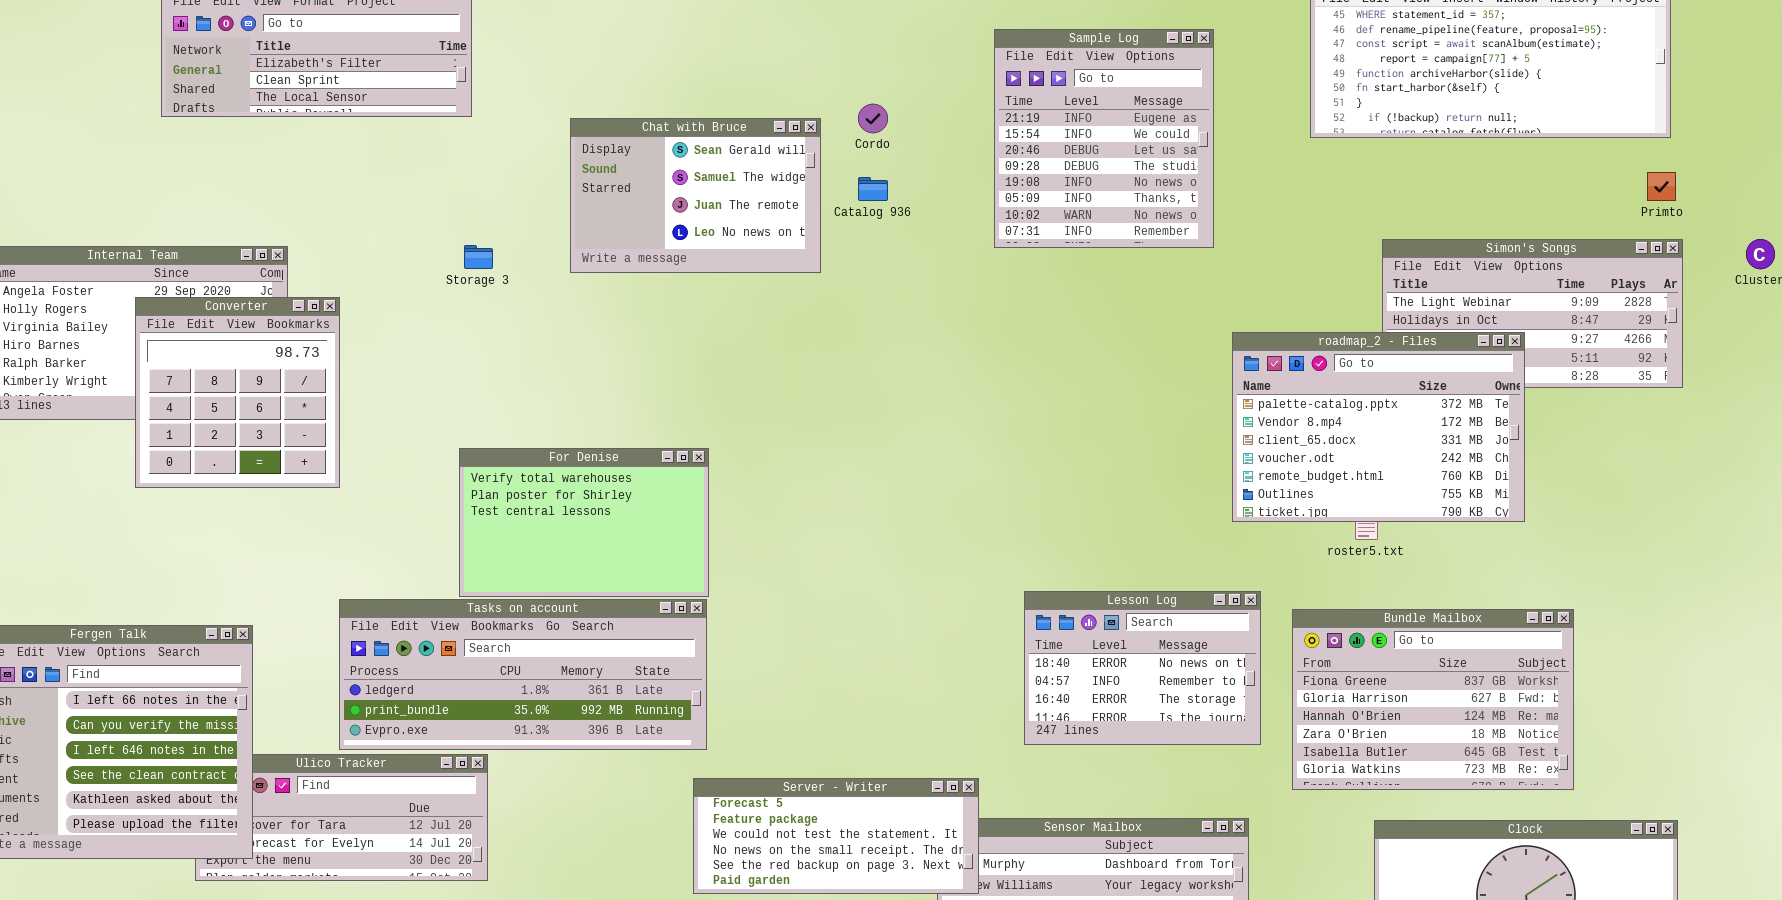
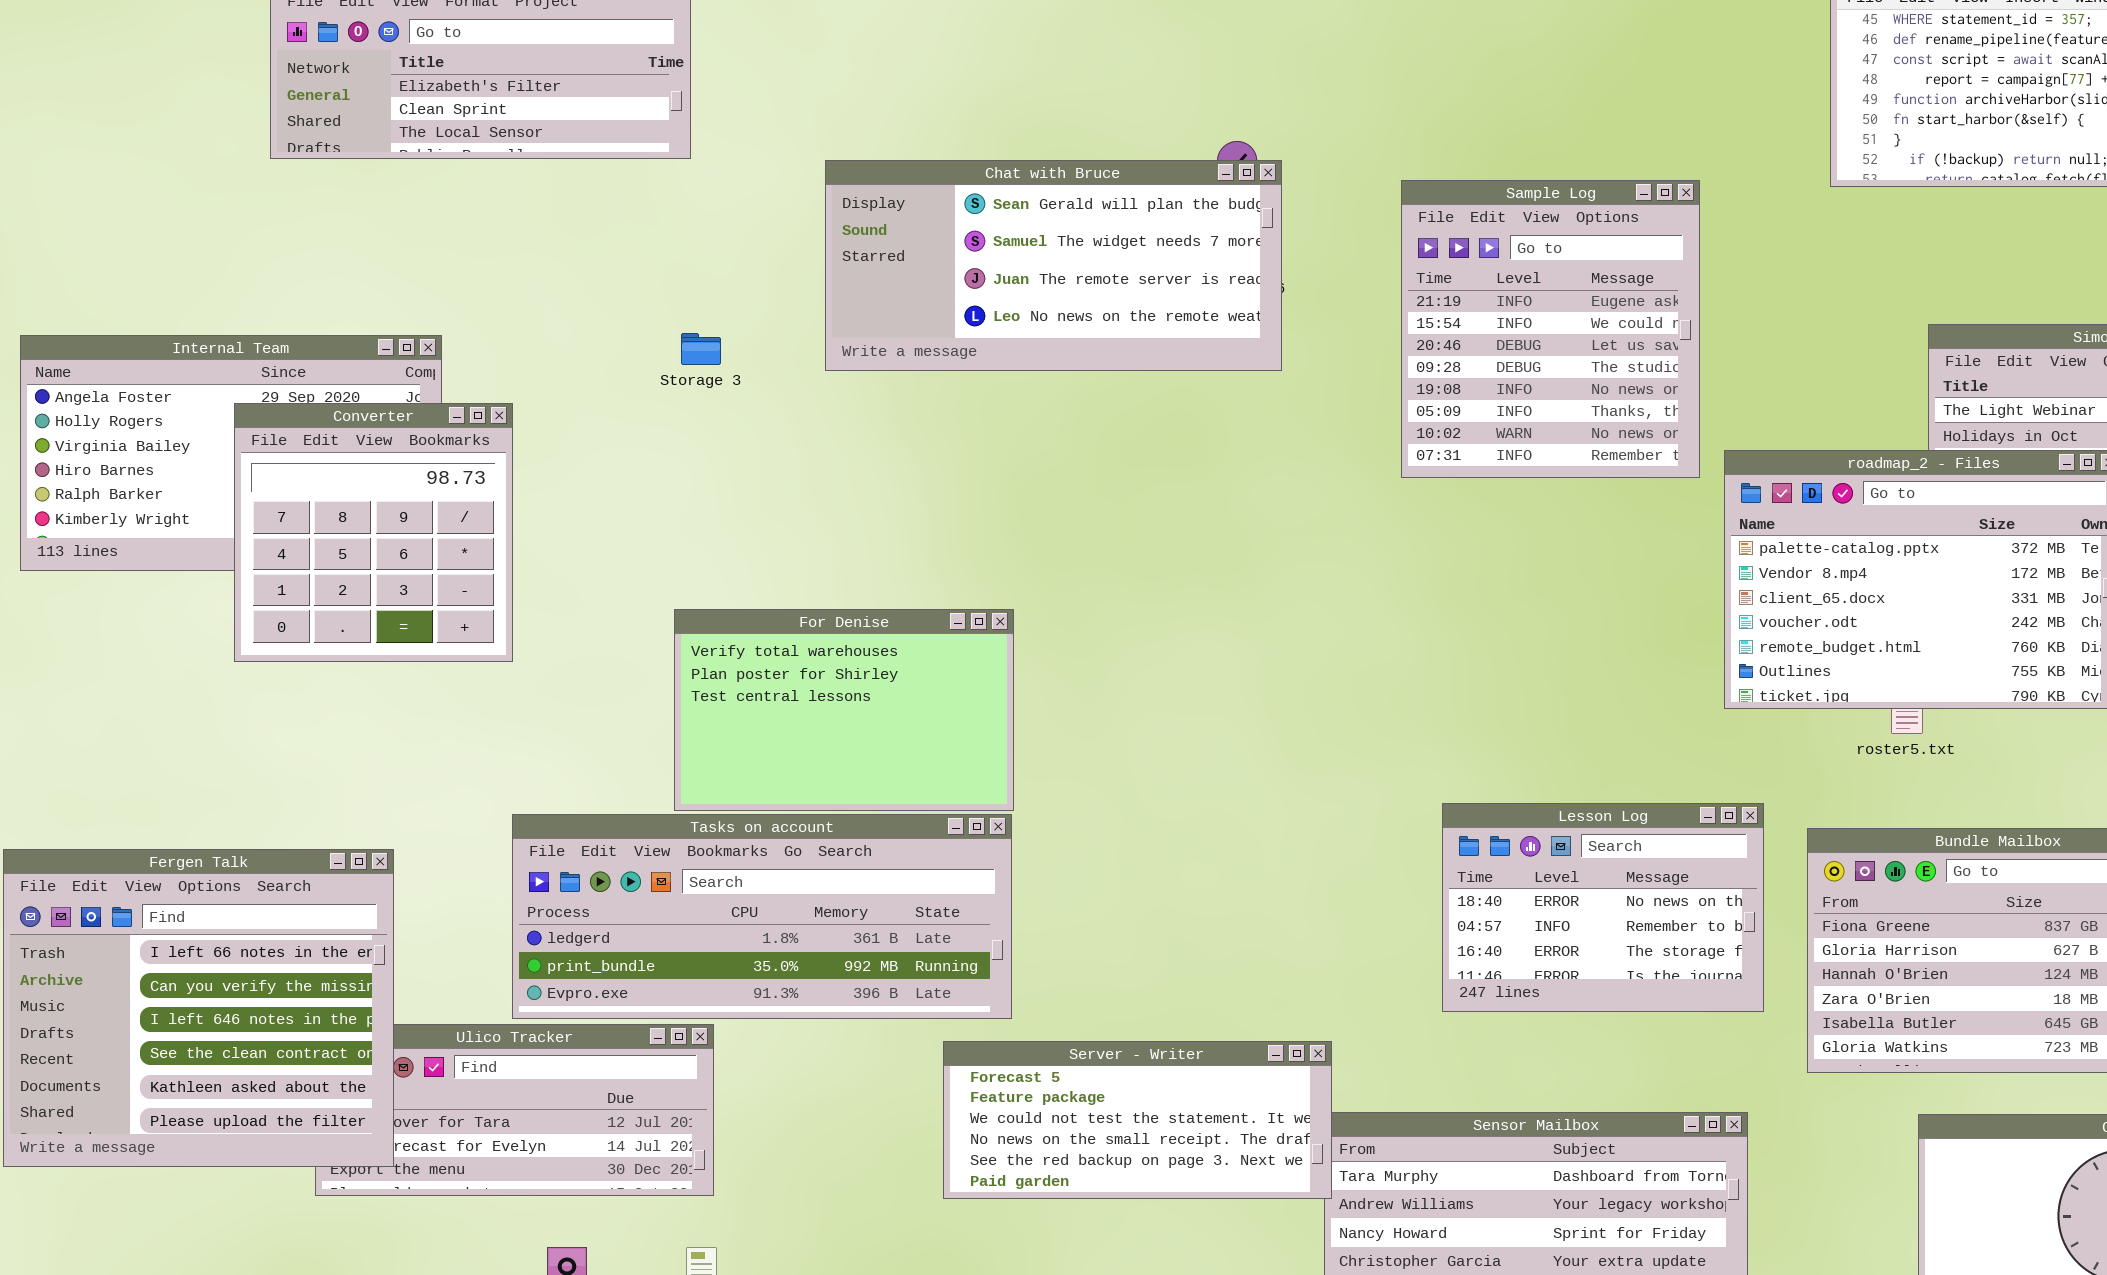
Sample Log: [994,29,1214,248] -> [1401,180,1700,478], moved
Chat with Bruce: [570,118,821,273] -> [825,160,1282,371], resized
Server - Writer: [693,778,979,894] -> [943,1041,1332,1199], moved

